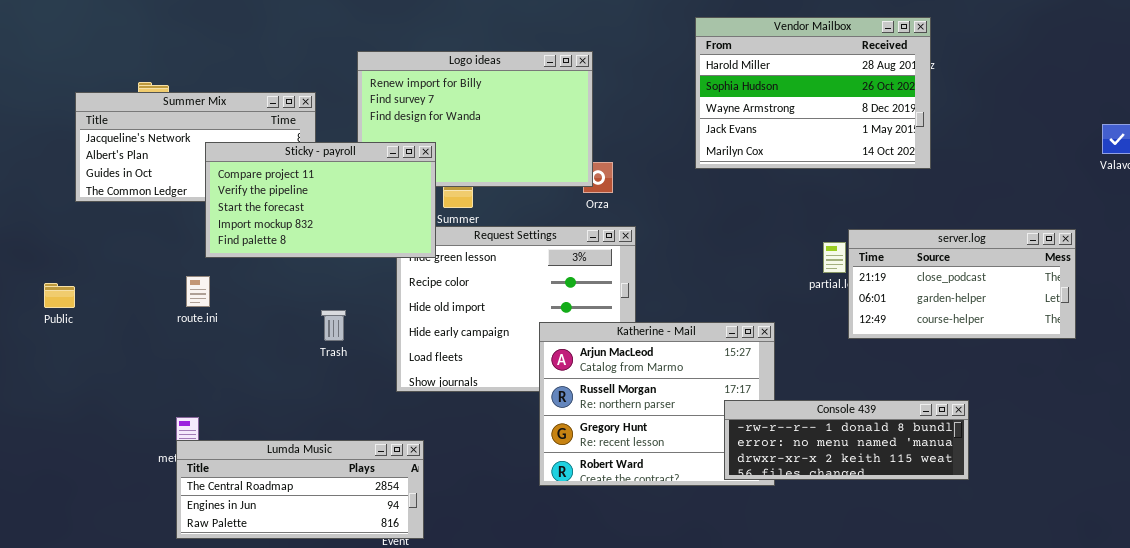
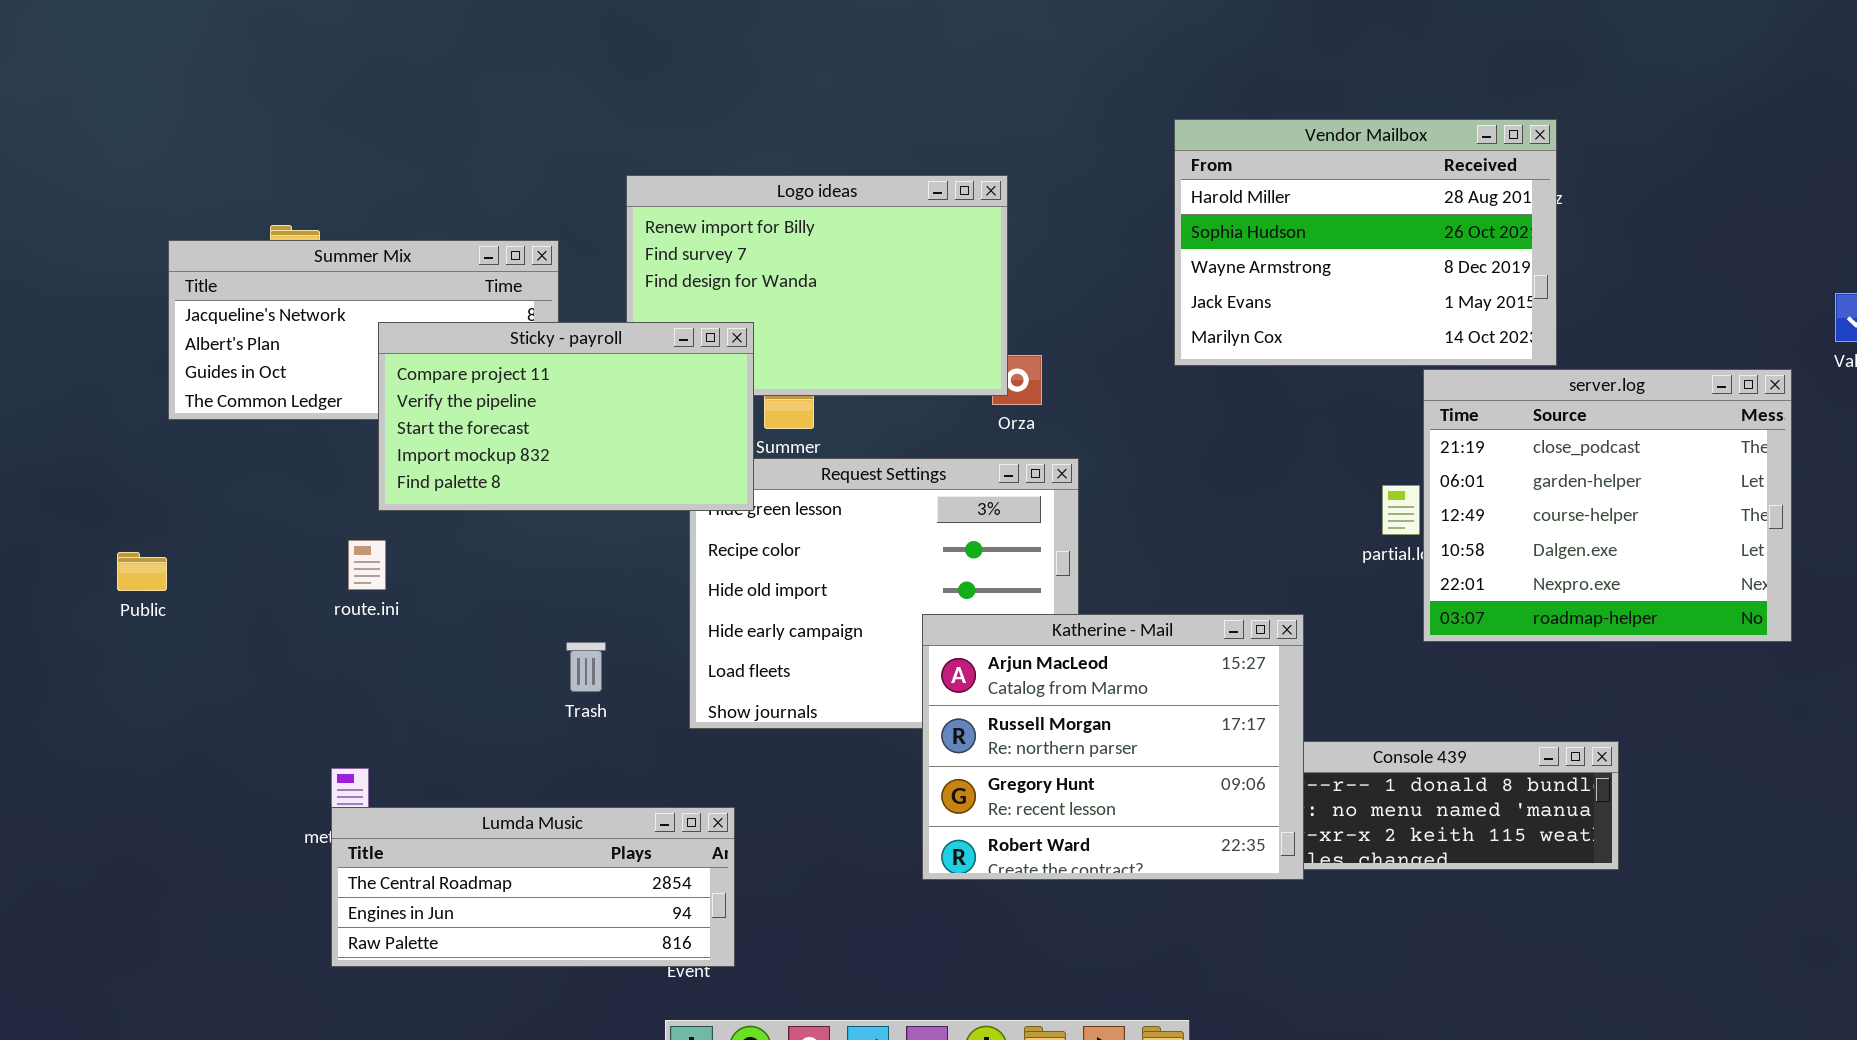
server.log: [848,229,1076,339] -> [1423,369,1792,642], resized
Trash: [321,310,346,341] -> [566,642,606,692], moved
Katherine - Mail: [539,322,775,486] -> [922,614,1304,880], raised

